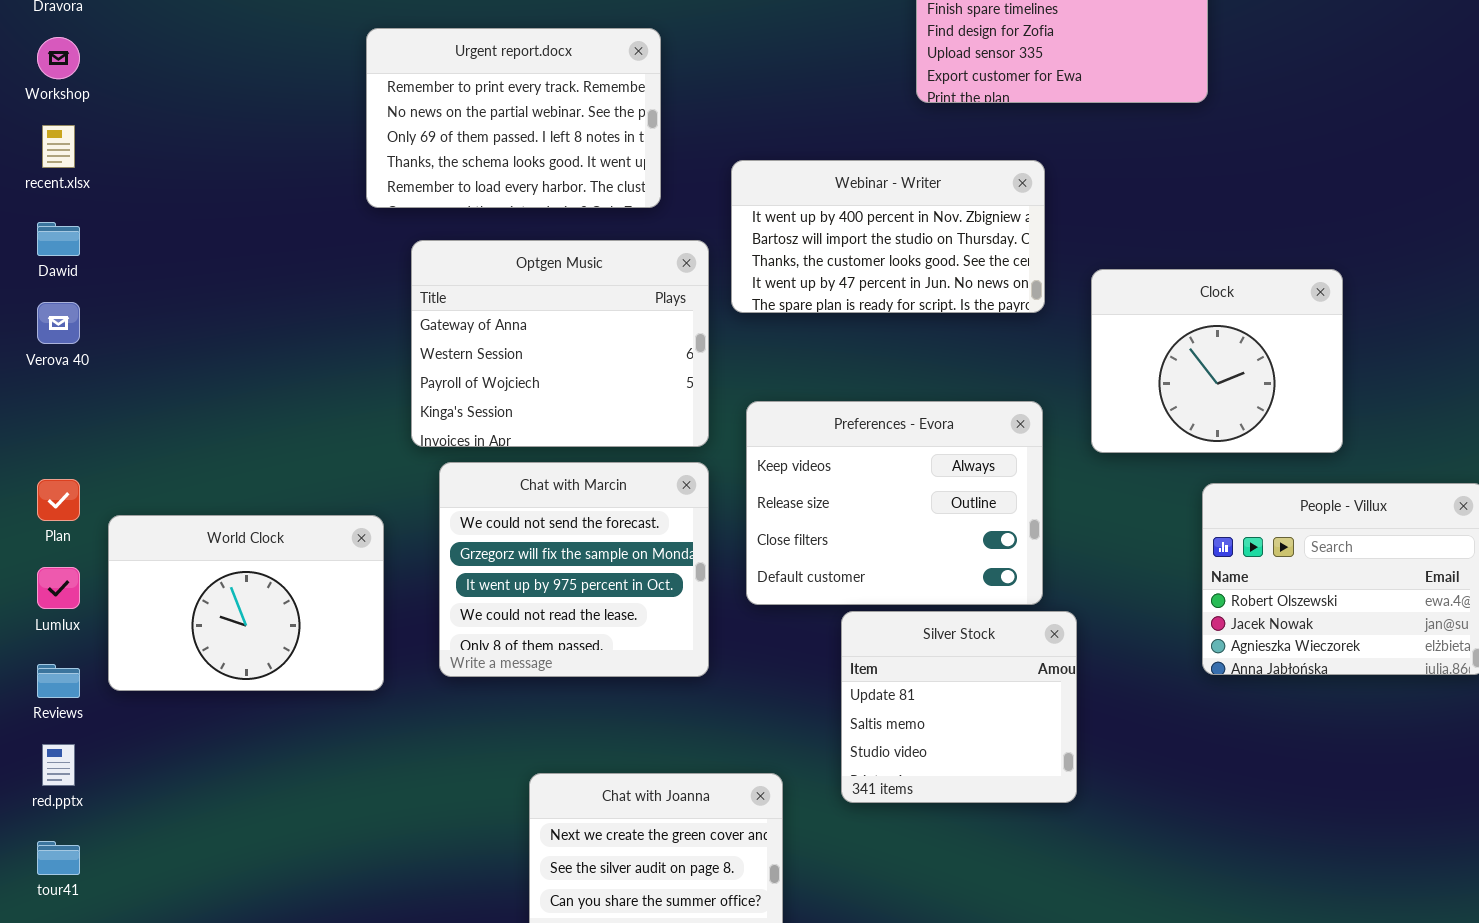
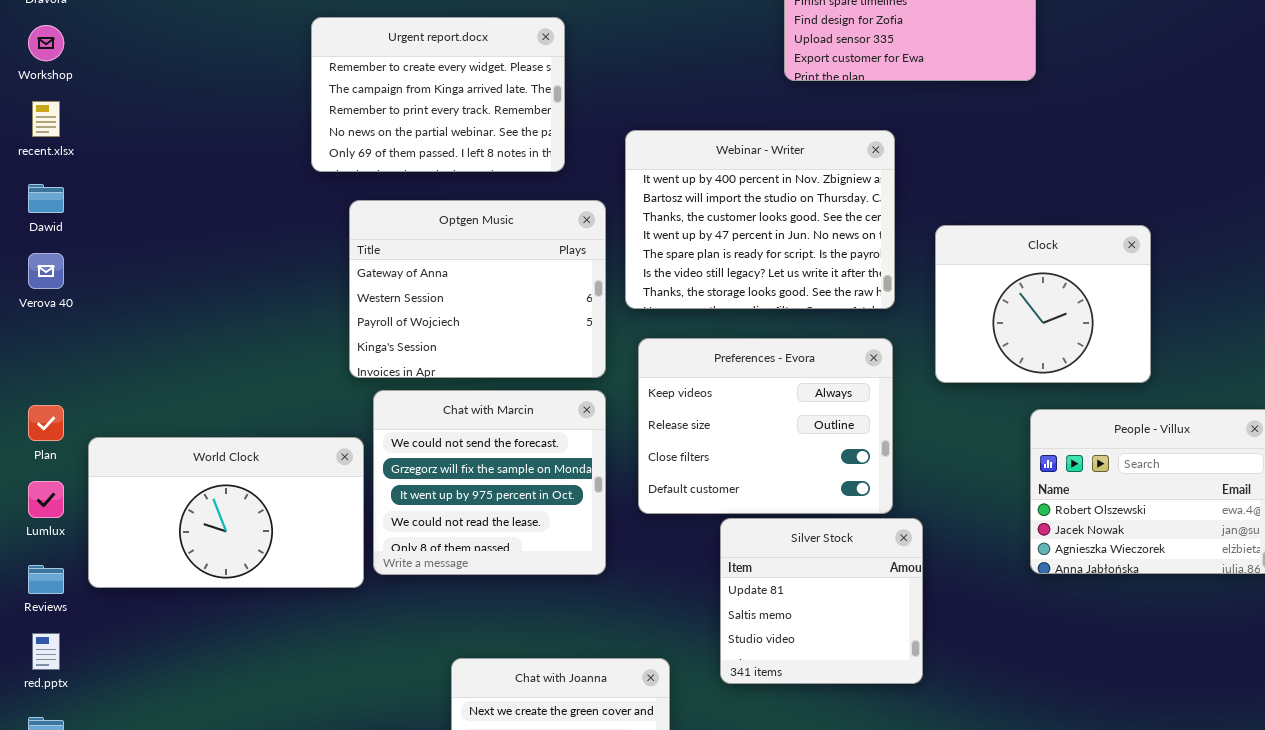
Urgent report.docx: [366,28,661,208] -> [311,17,565,172], scrolled up 2 rows
Webinar - Writer: [731,160,1045,313] -> [625,130,895,309], resized
World Clock: [108,515,384,691] -> [88,437,364,588], resized

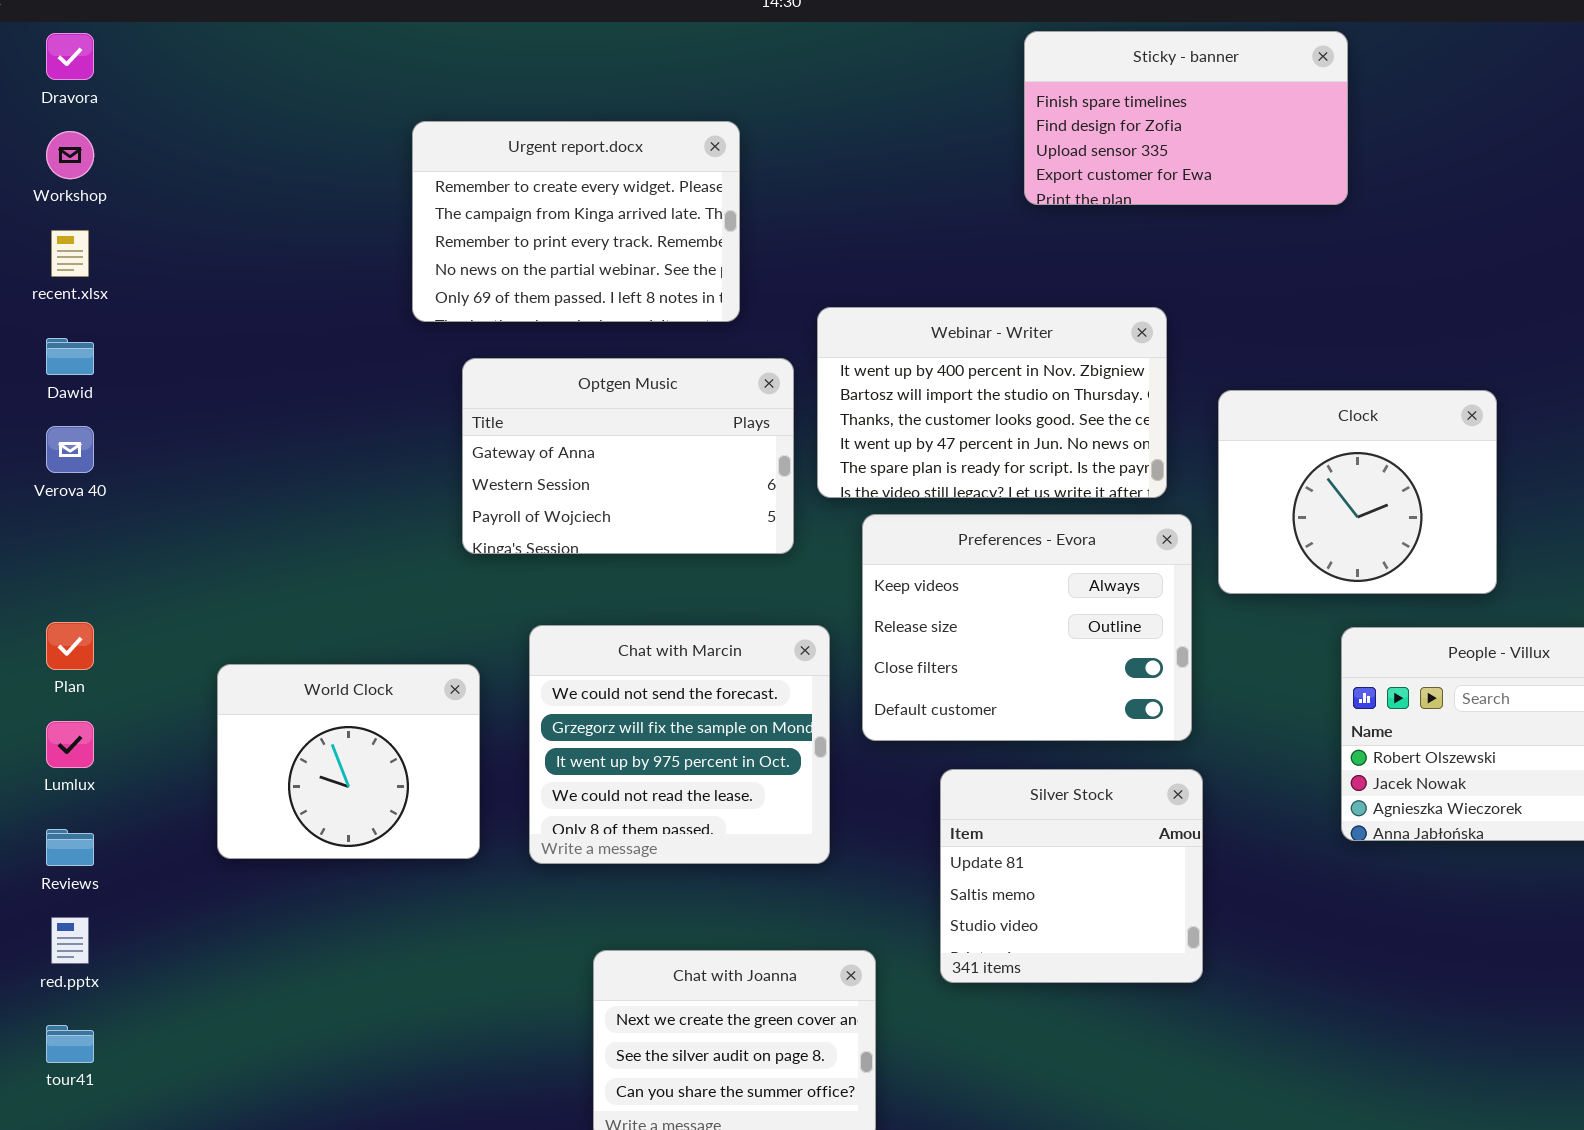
Webinar - Writer: [625,130,895,309] -> [817,307,1167,498], resized
Optgen Music: [349,200,606,378] -> [462,358,794,554], resized
Preferences - Evora: [638,338,893,514] -> [862,514,1192,741], moved
Chat with Marcin: [373,390,606,575] -> [529,625,830,864], moved
World Clock: [88,437,364,588] -> [217,664,480,859], resized

